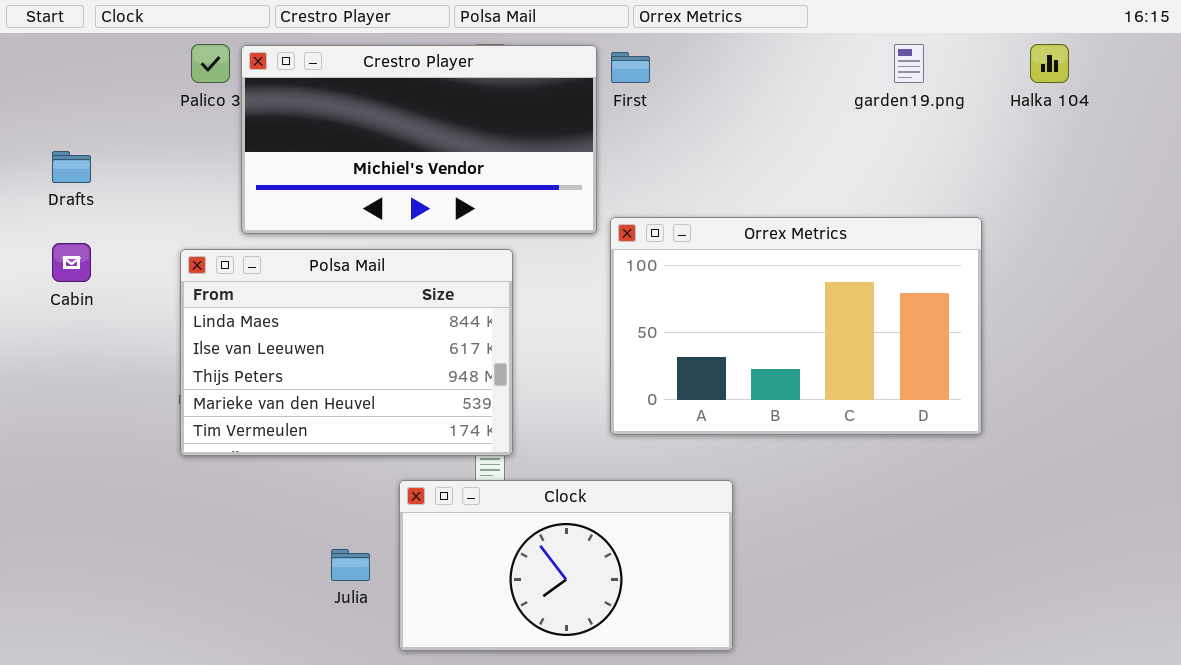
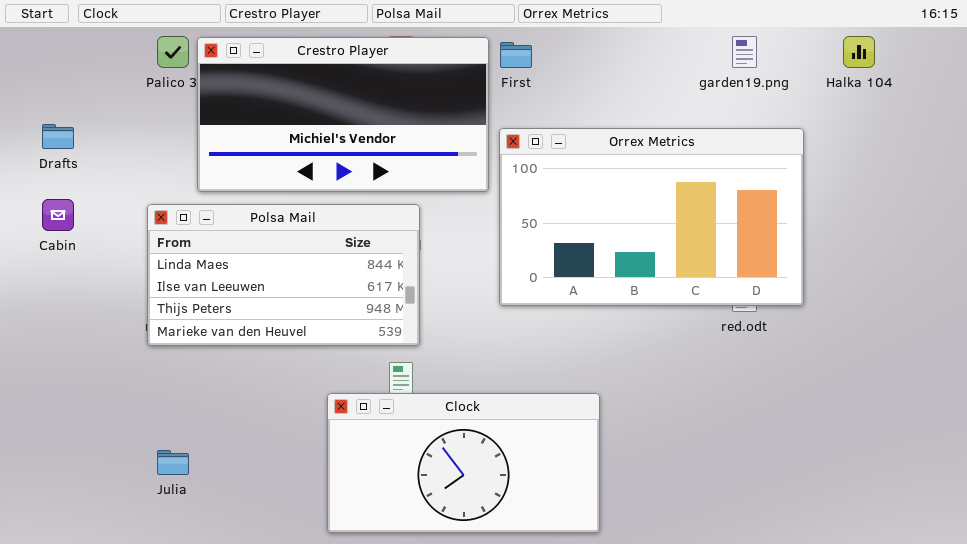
Orrex Metrics: [610,217,982,435] -> [499,128,804,306], moved
Polsa Mail: [180,249,513,456] -> [147,204,420,346], resized
Julia: [331,549,370,581] -> [157,450,189,475], moved

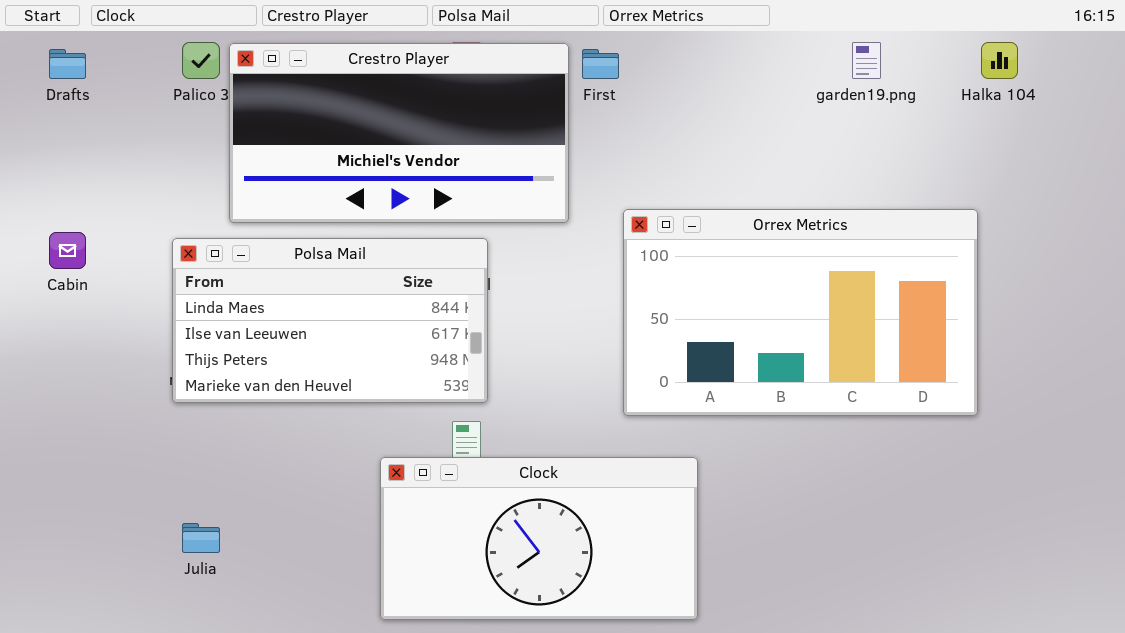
Drafts: [42,124,74,149] -> [49,49,86,79], moved
Orrex Metrics: [499,128,804,306] -> [623,209,978,416], moved

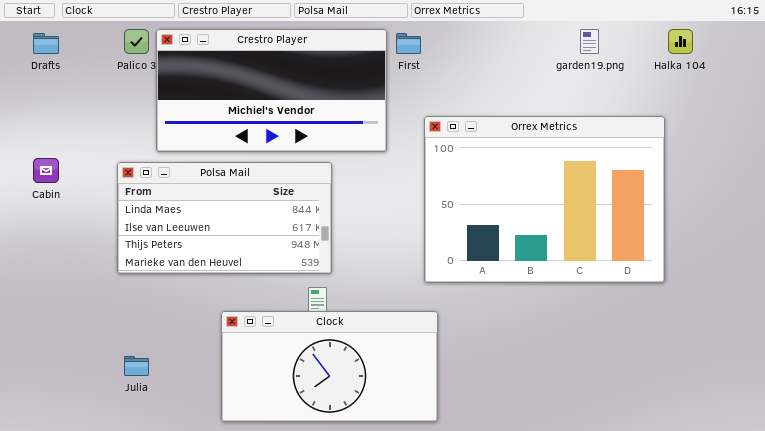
Orrex Metrics: [623,209,978,416] -> [424,116,665,283], resized
Clock: [380,457,698,620] -> [221,311,438,422], moved

